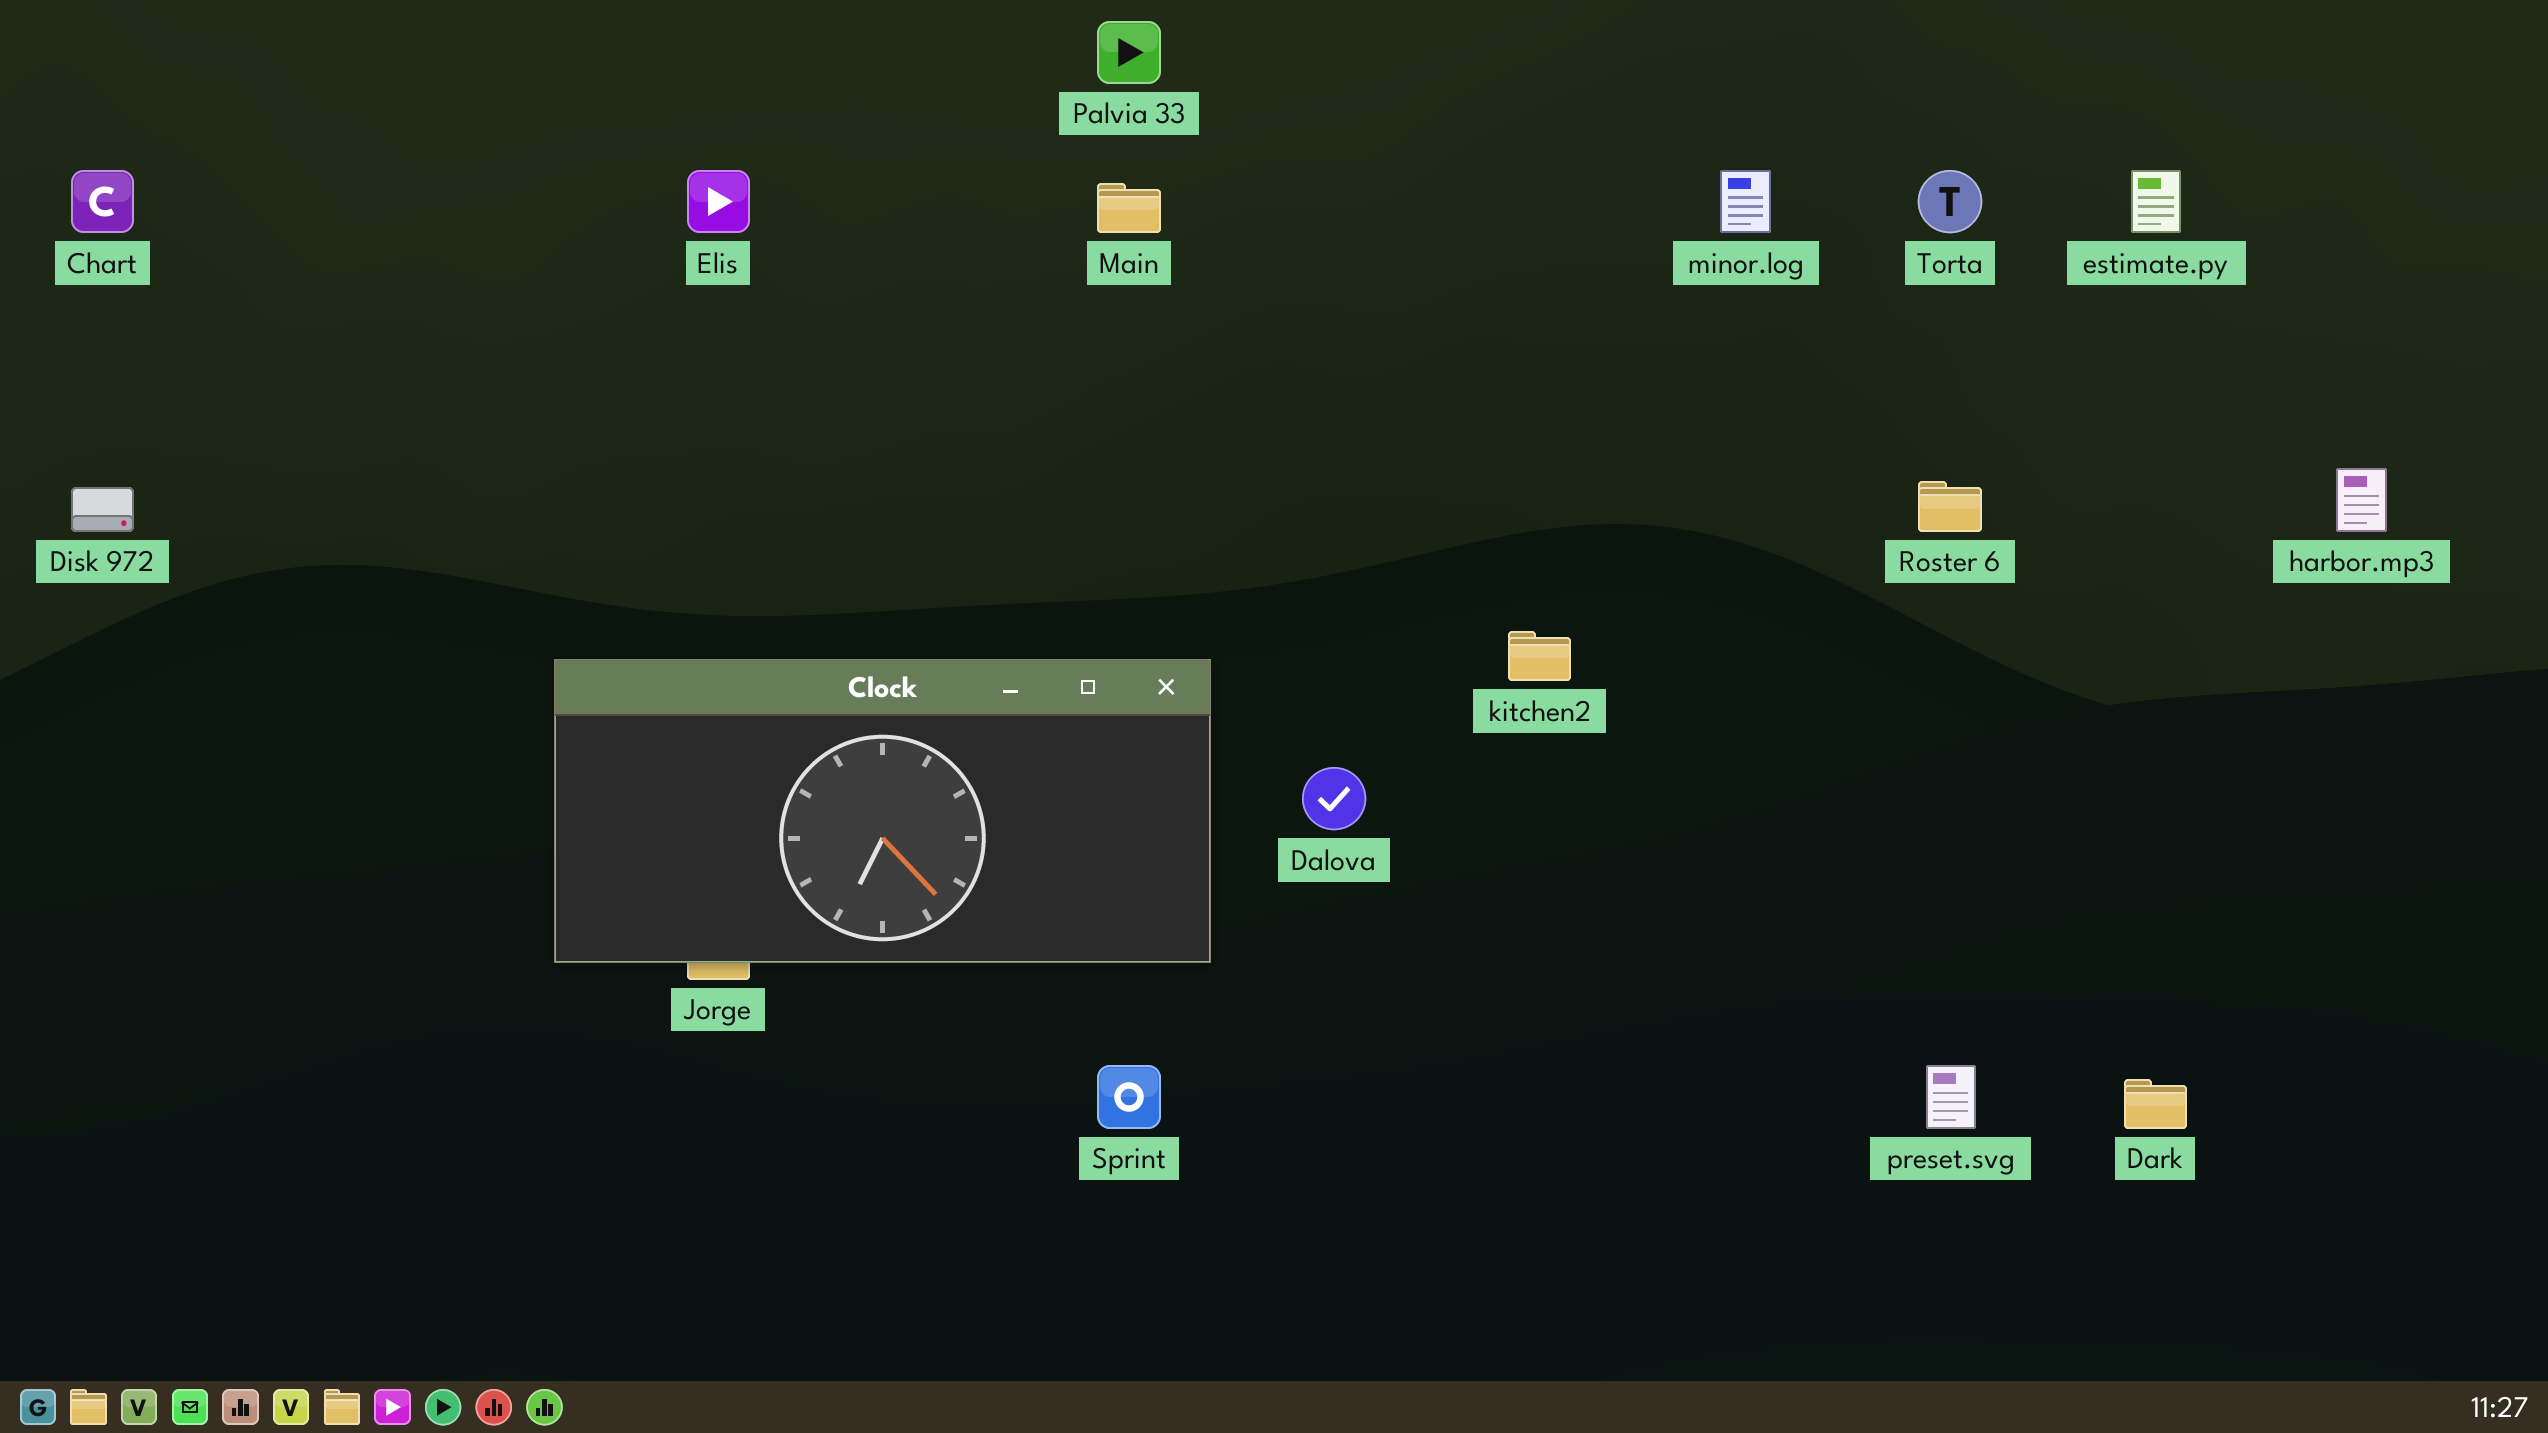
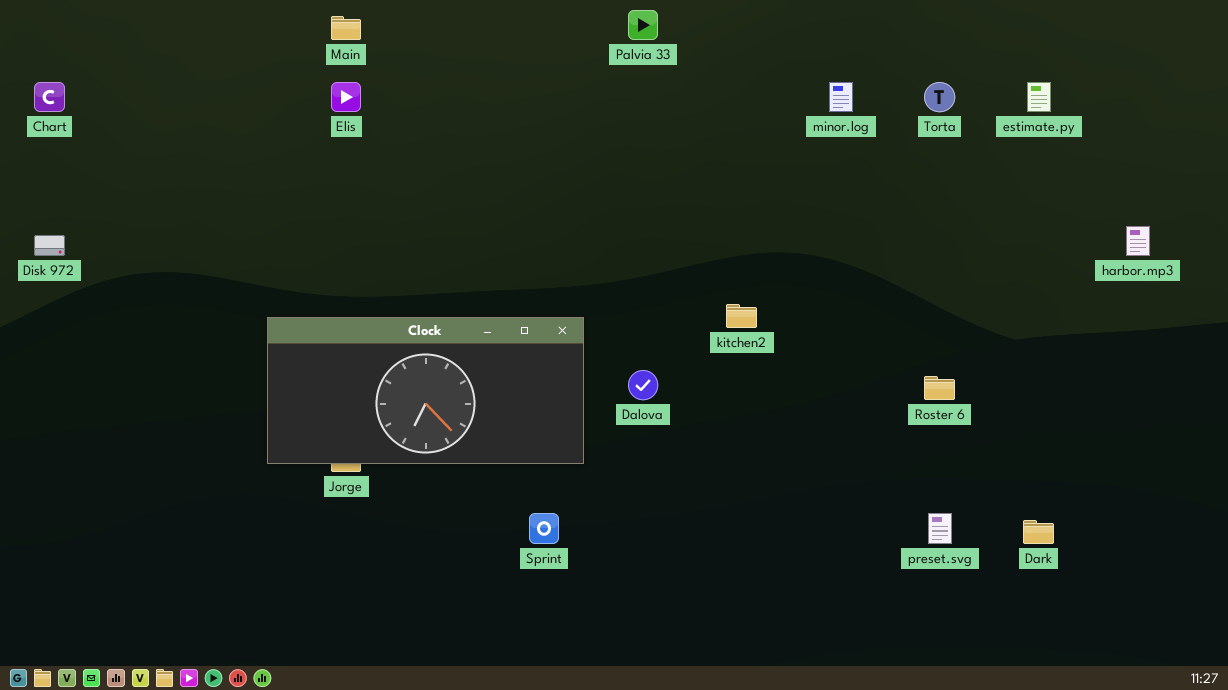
Palvia 33: [1097,21,1161,84] -> [628,10,658,40], moved
Main: [1097,183,1161,233] -> [331,16,361,40], moved
Roster 6: [1918,481,1982,532] -> [924,376,955,400], moved

